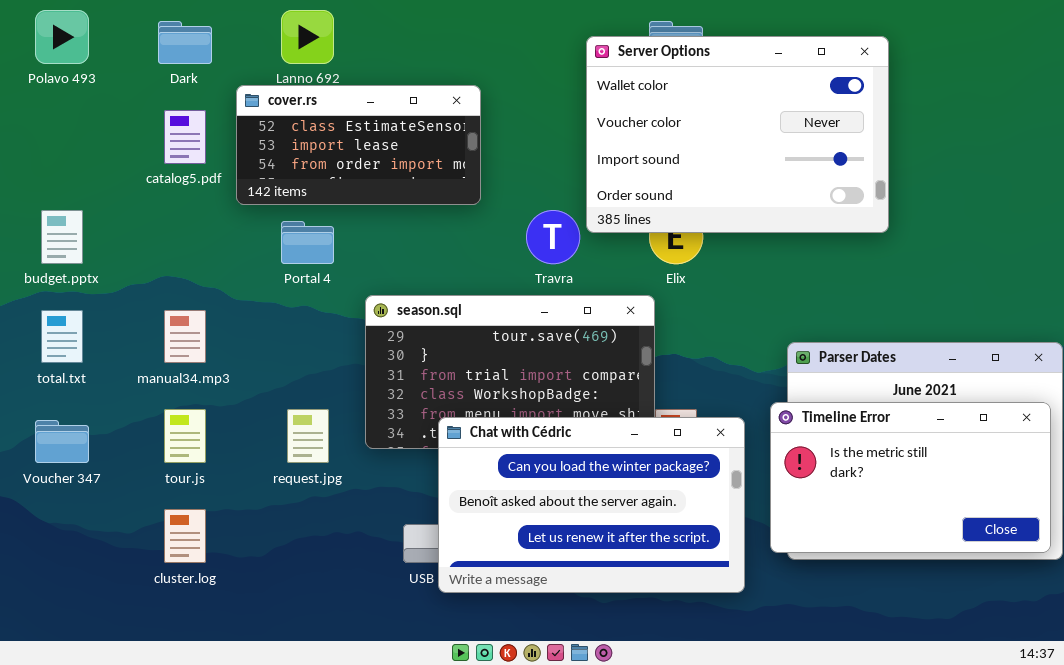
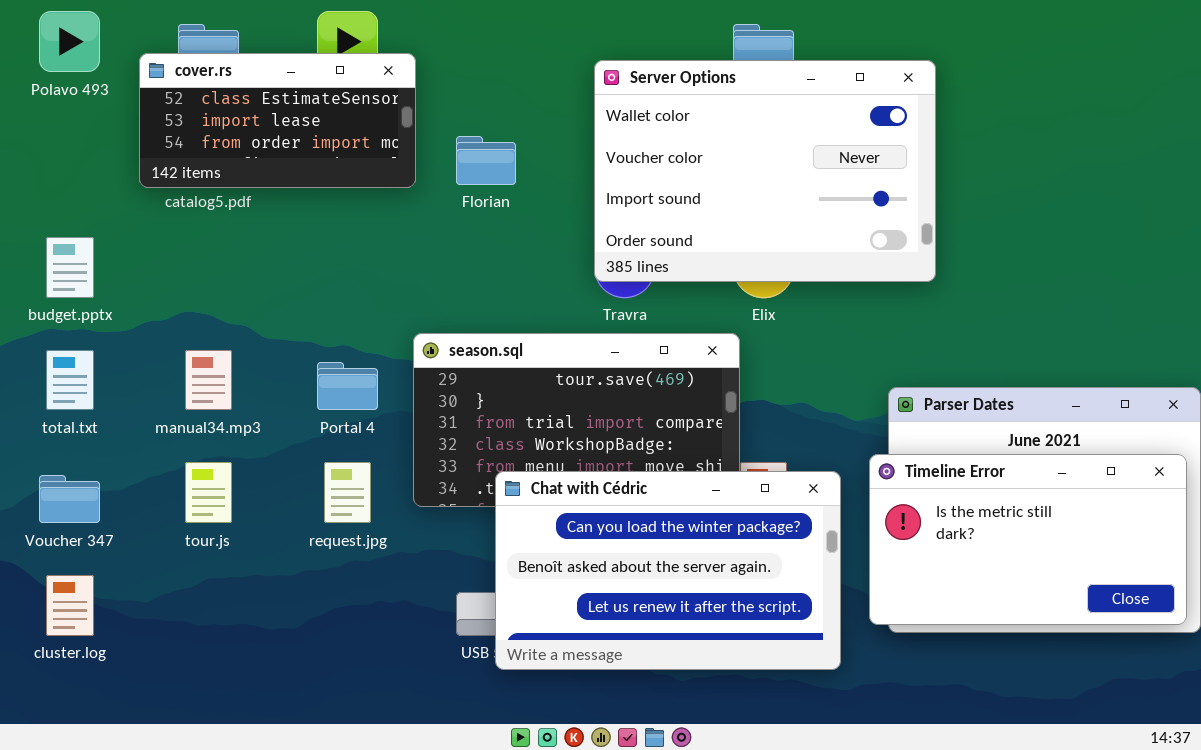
Server Options: [586,36,889,233] -> [594,60,936,282], moved
cover.rs: [236,85,481,205] -> [139,53,416,188], moved
Portal 4: [281,221,334,264] -> [317,362,378,410], moved
cluster.log: [164,509,206,563] -> [46,575,94,636], moved

